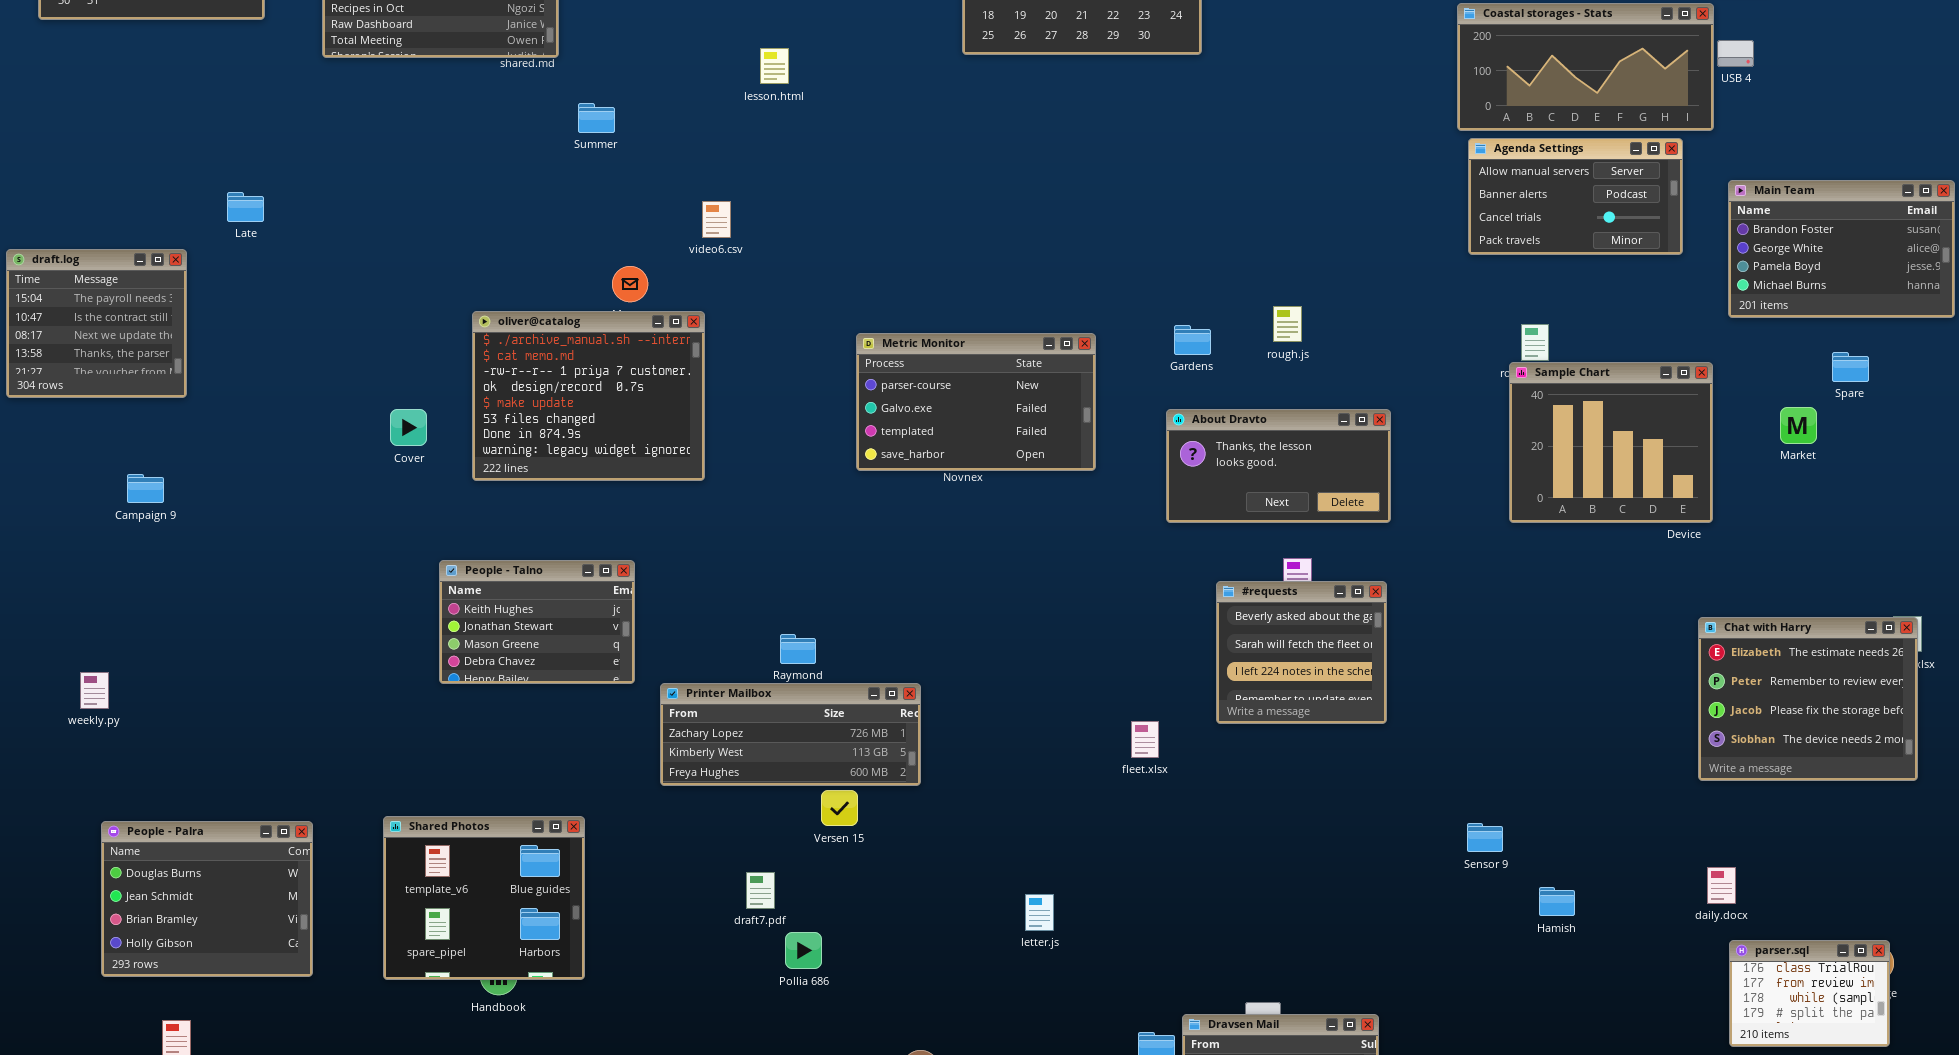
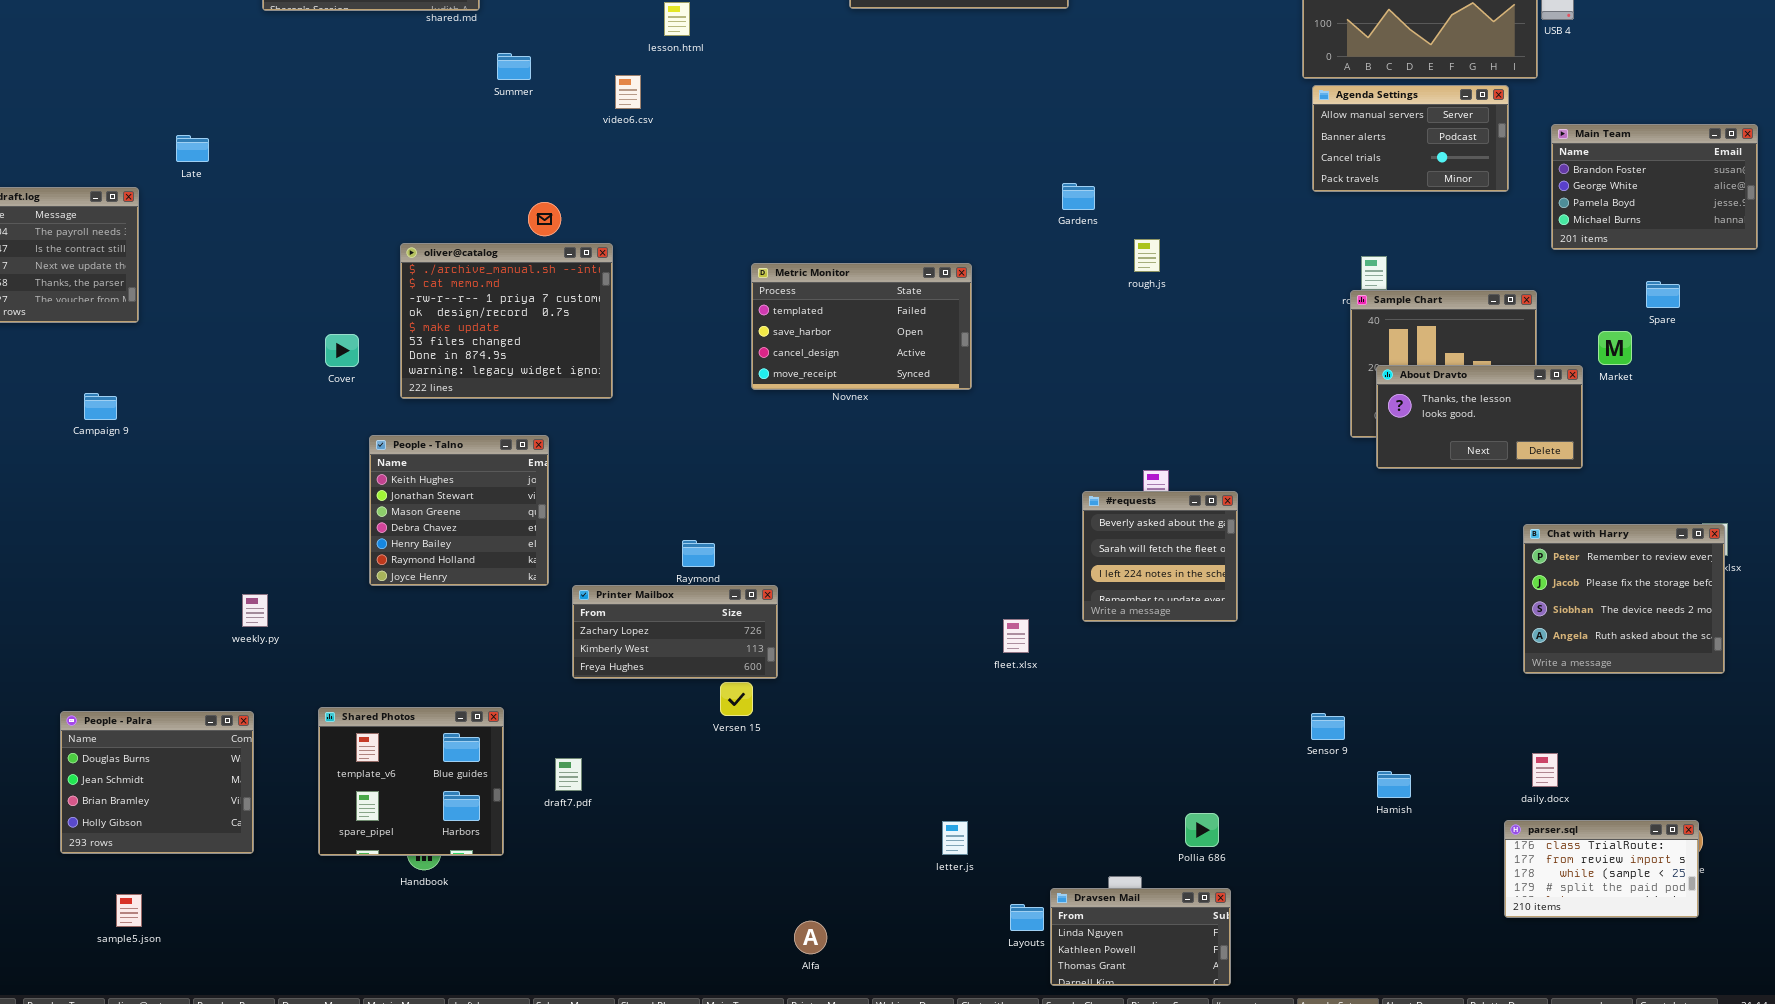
video6.csv: [702,201,731,238] -> [615,75,641,109], moved
Gardens: [1174,325,1211,355] -> [1062,183,1095,210], moved
Metric Monitor: [856,333,1096,471] -> [751,263,972,390], scrolled down 2 rows
About Dravto: [1166,409,1391,523] -> [1376,365,1583,469], moved
People - Talno: [439,560,635,684] -> [369,435,549,586], resized
Chat with Harry: [1698,617,1918,781] -> [1523,524,1725,674], scrolled down 1 row
weekly.py: [80,672,109,709] -> [242,594,268,627], moved
Printer Mailbox: [660,683,921,786] -> [572,585,778,679], resized
draft7.pdf: [746,872,775,909] -> [555,758,582,791], moved
letter.js: [1025,894,1054,931] -> [942,821,968,855], moved
Pollia 686: [785,932,822,969] -> [1185,813,1219,847], moved
parser.sql: [1729,940,1890,1047] -> [1504,820,1699,918], resized

